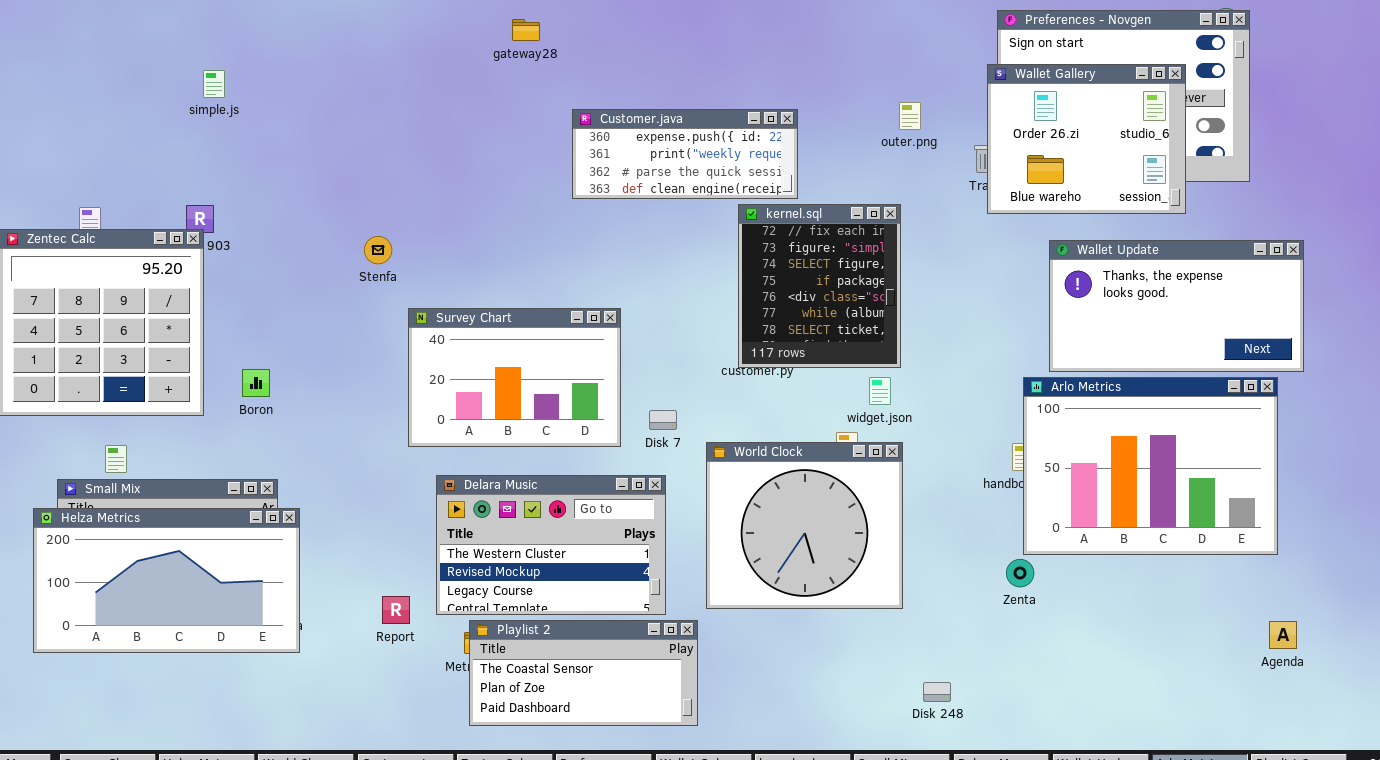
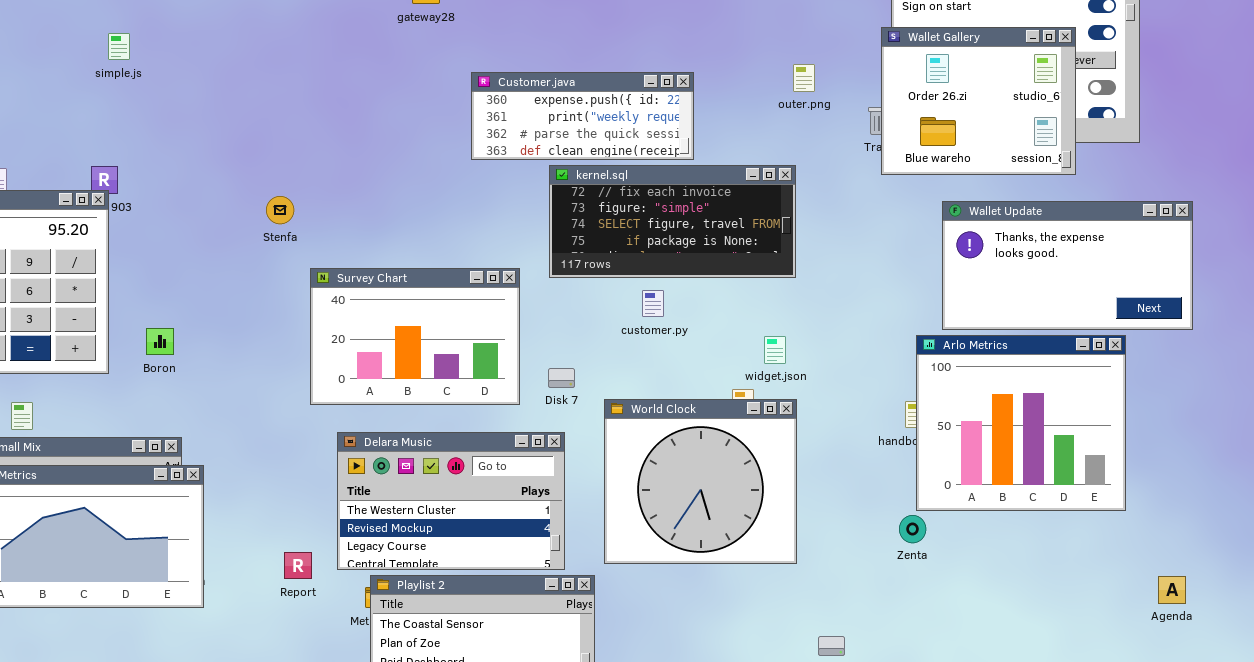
kernel.sql: [738,204,901,368] -> [549,165,796,278], resized
Arlo Metrics: [1023,377,1278,555] -> [916,335,1126,511], resized

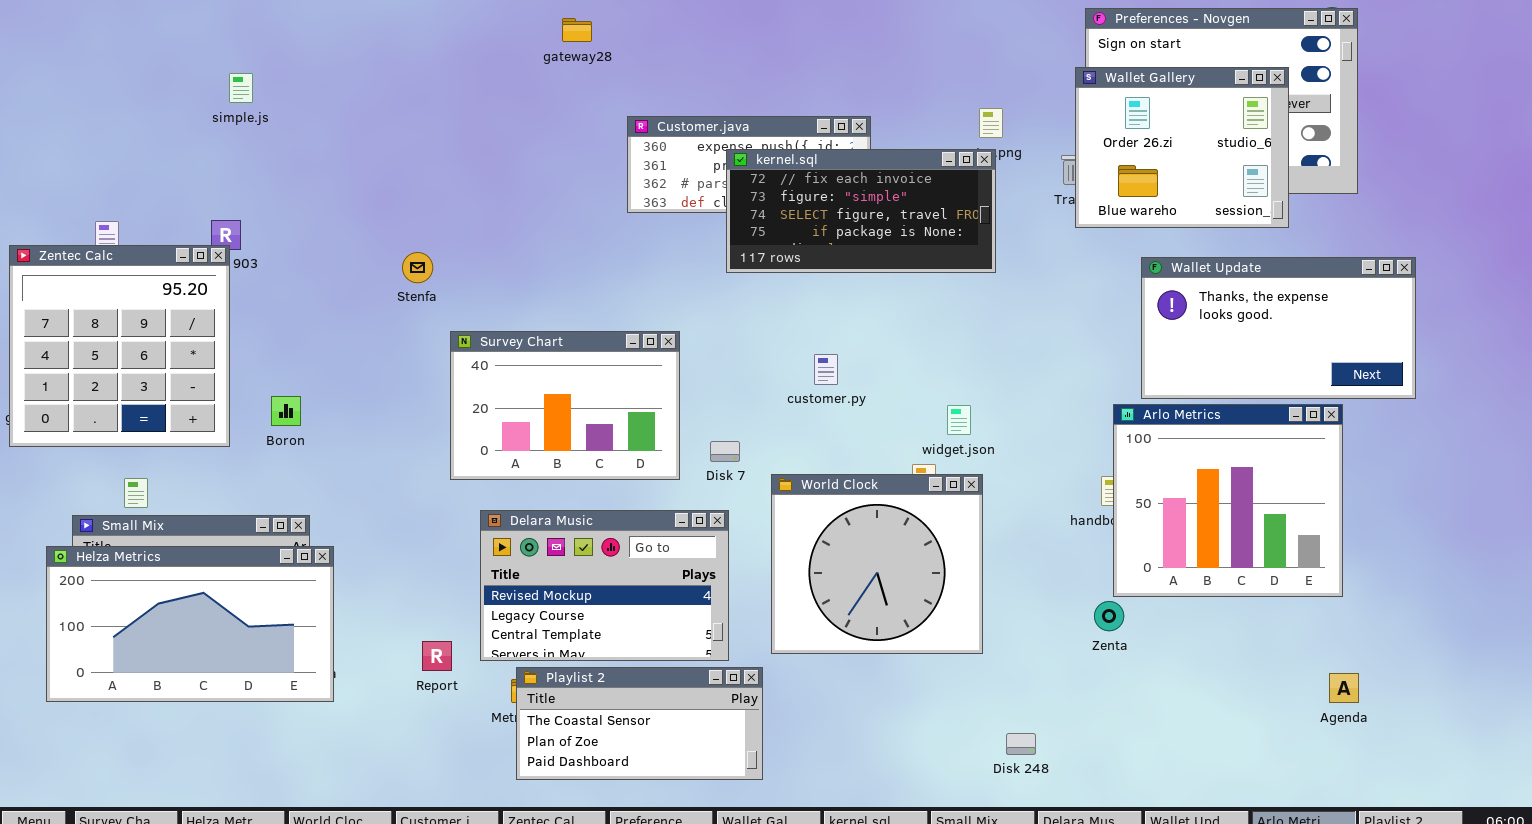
kernel.sql: [549,165,796,278] -> [726,149,996,273], moved
Delara Music: [337,432,565,570] -> [480,510,729,661], scrolled down 1 row
Agenda: [1158,576,1186,604] -> [1329,673,1359,703], moved

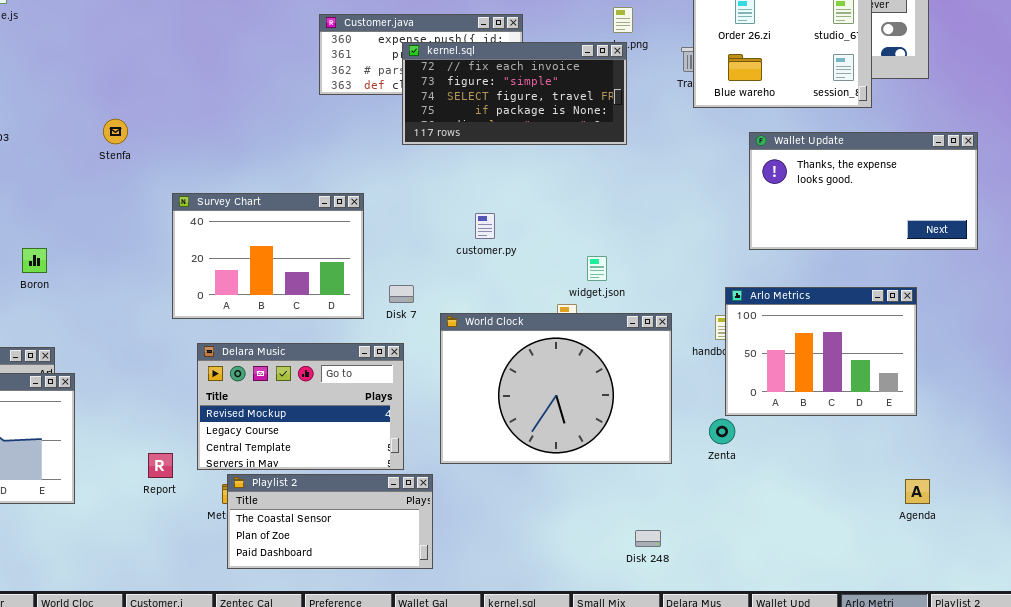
Stenfa: [402,252,433,283] -> [103,119,128,144], moved
Arlo Metrics: [1113,404,1343,597] -> [725,287,917,416], resized
World Clock: [771,474,983,654] -> [440,313,672,464], resized

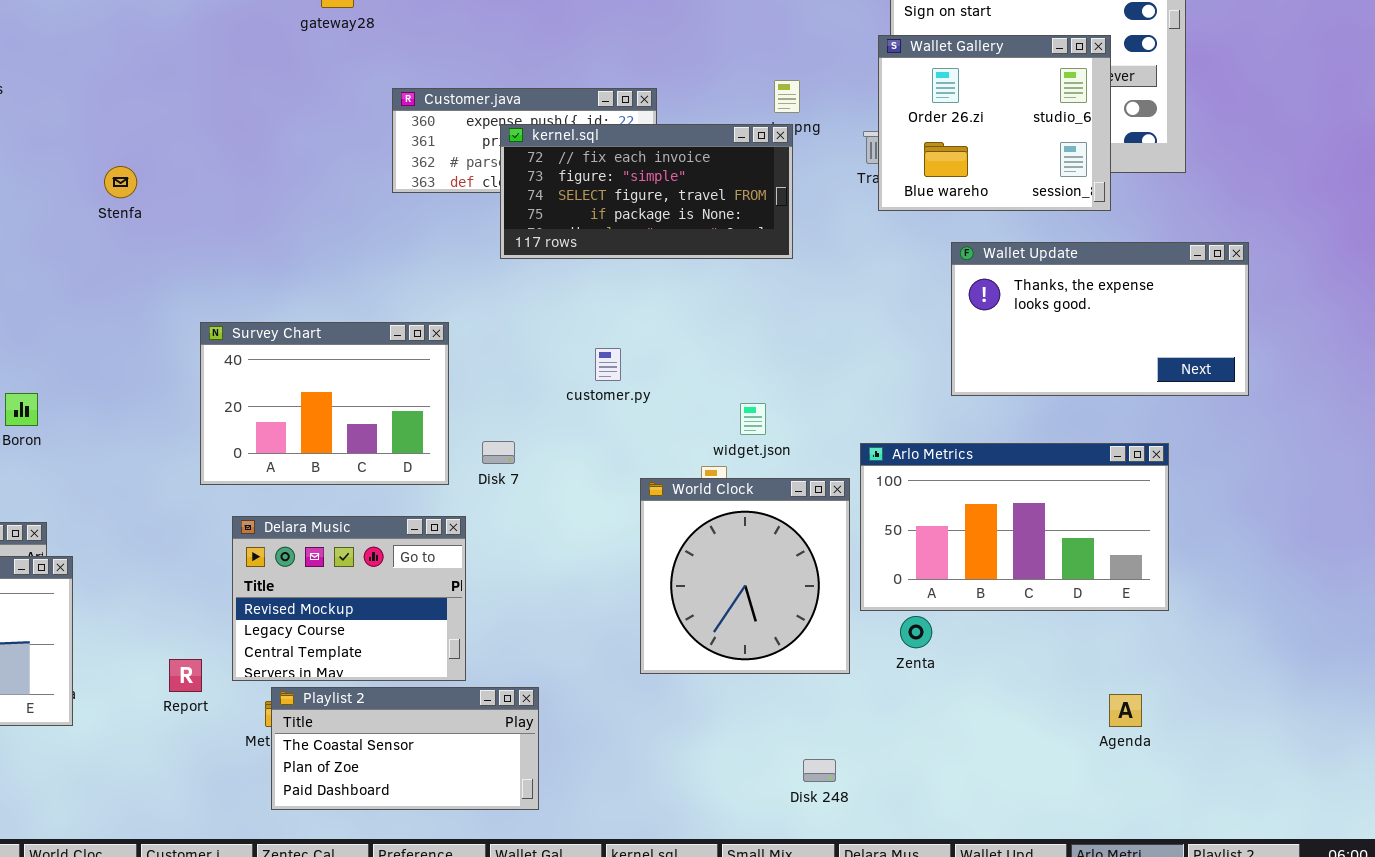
Stenfa: [103,119,128,144] -> [104,166,137,198], moved
Arlo Metrics: [725,287,917,416] -> [860,443,1169,611], resized
World Clock: [440,313,672,464] -> [640,478,850,674], resized
Delara Music: [197,343,404,470] -> [232,516,466,681], resized
Agenda: [905,479,930,504] -> [1109,694,1142,727], moved

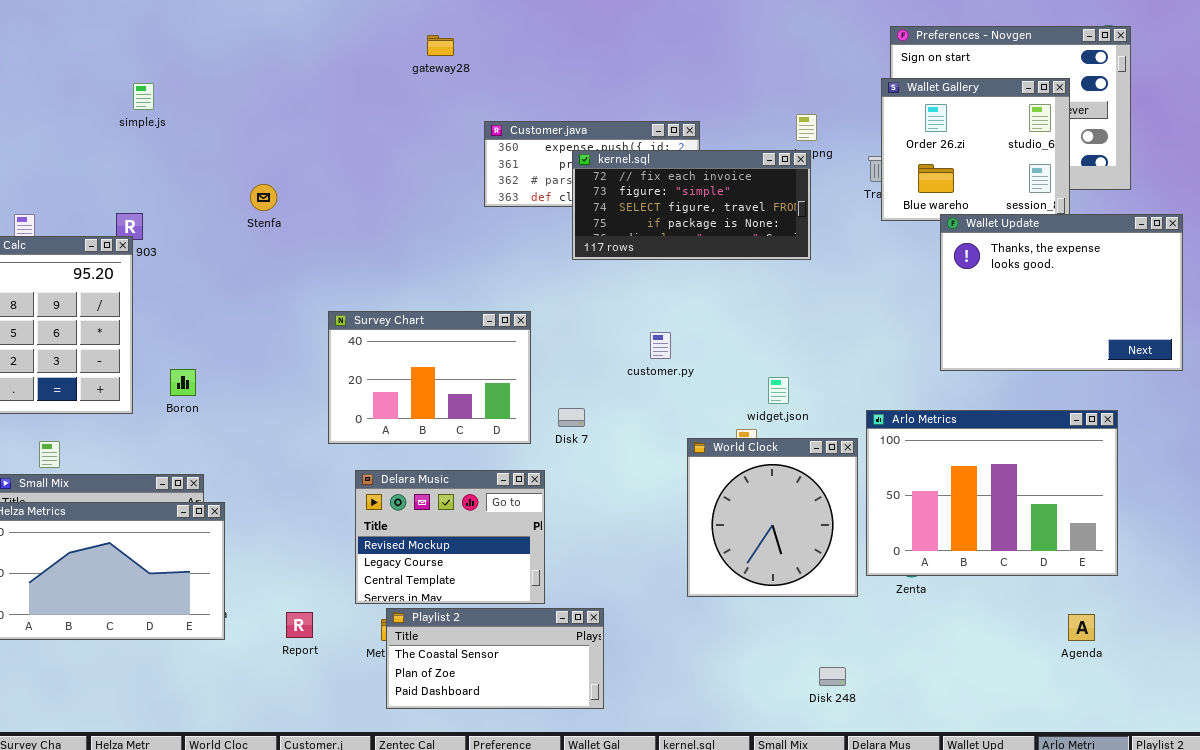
Wallet Update: [951,242,1249,396] -> [940,214,1183,371], resized
Arlo Metrics: [860,443,1169,611] -> [866,410,1118,576], resized
Report: [169,659,202,692] -> [286,612,313,638], moved

